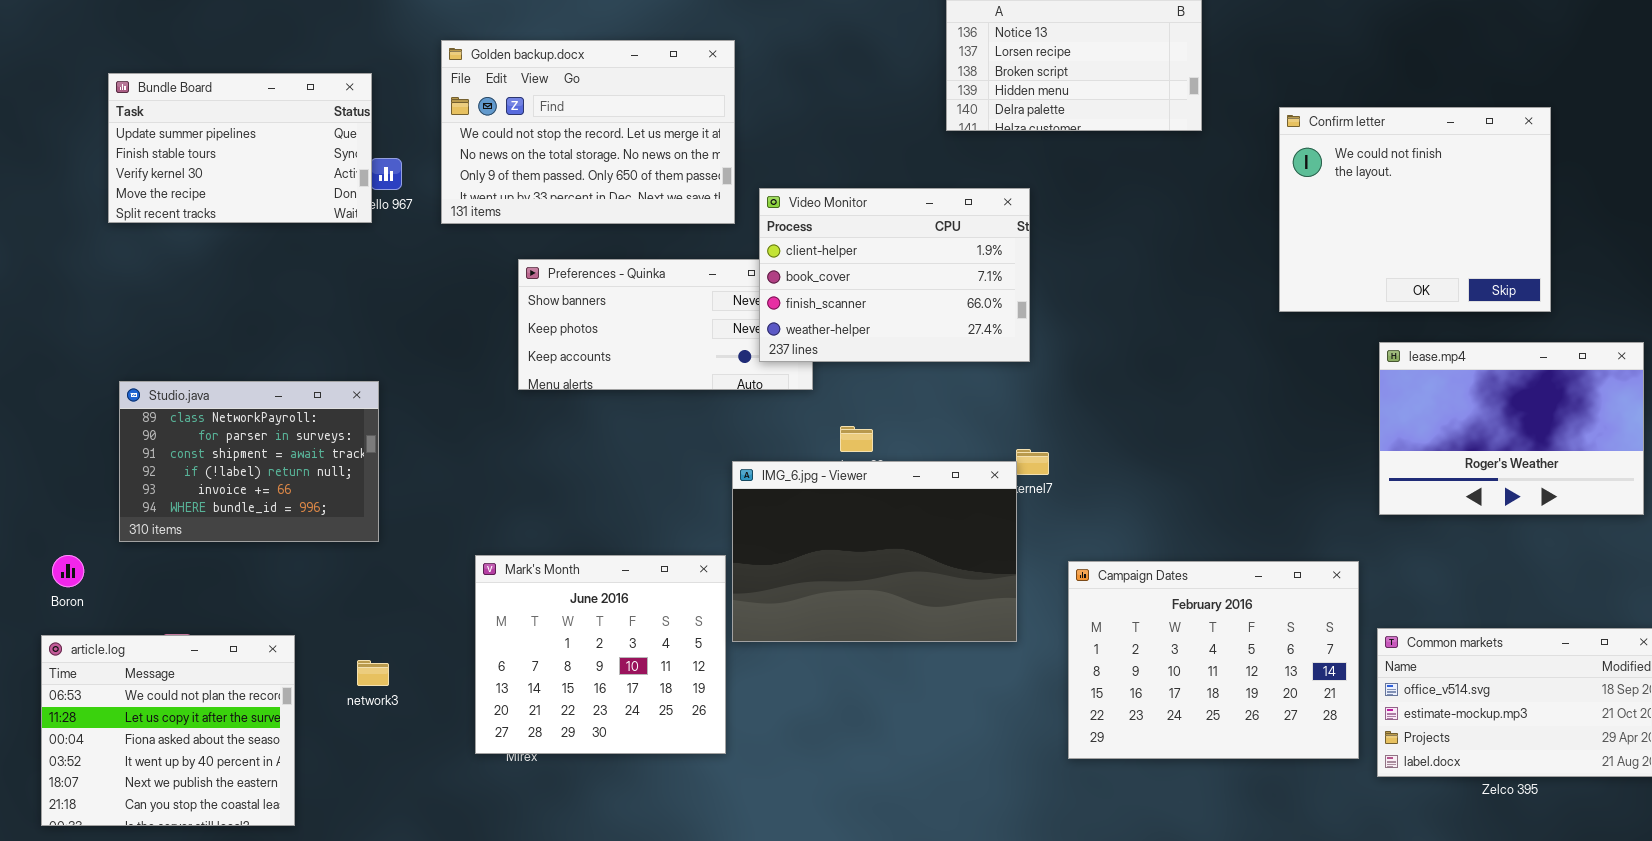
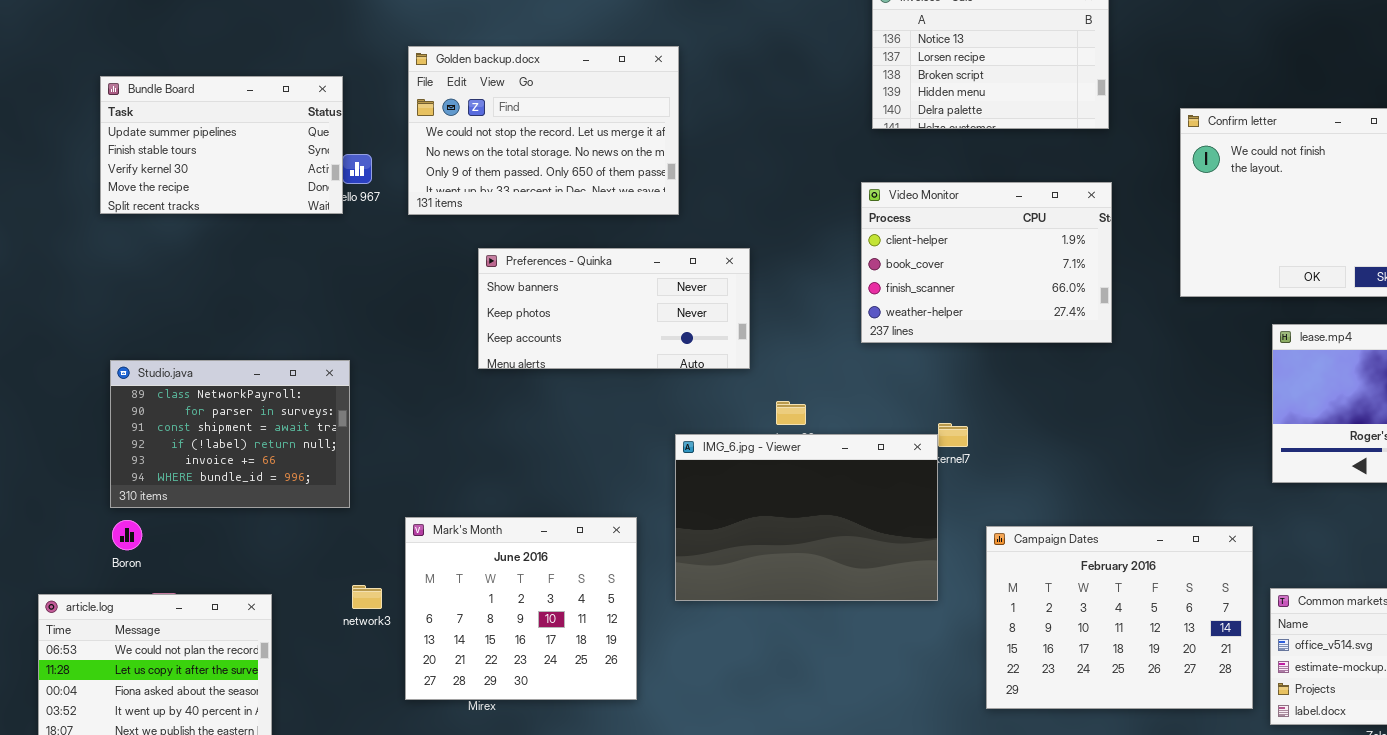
Video Monitor: [759,188,1030,362] -> [861,182,1112,343], moved
Boron: [52,555,84,587] -> [112,520,142,550], moved
Mark's Month: [475,555,726,754] -> [405,517,637,700], moved
network3: [357,660,389,686] -> [352,585,382,609], moved

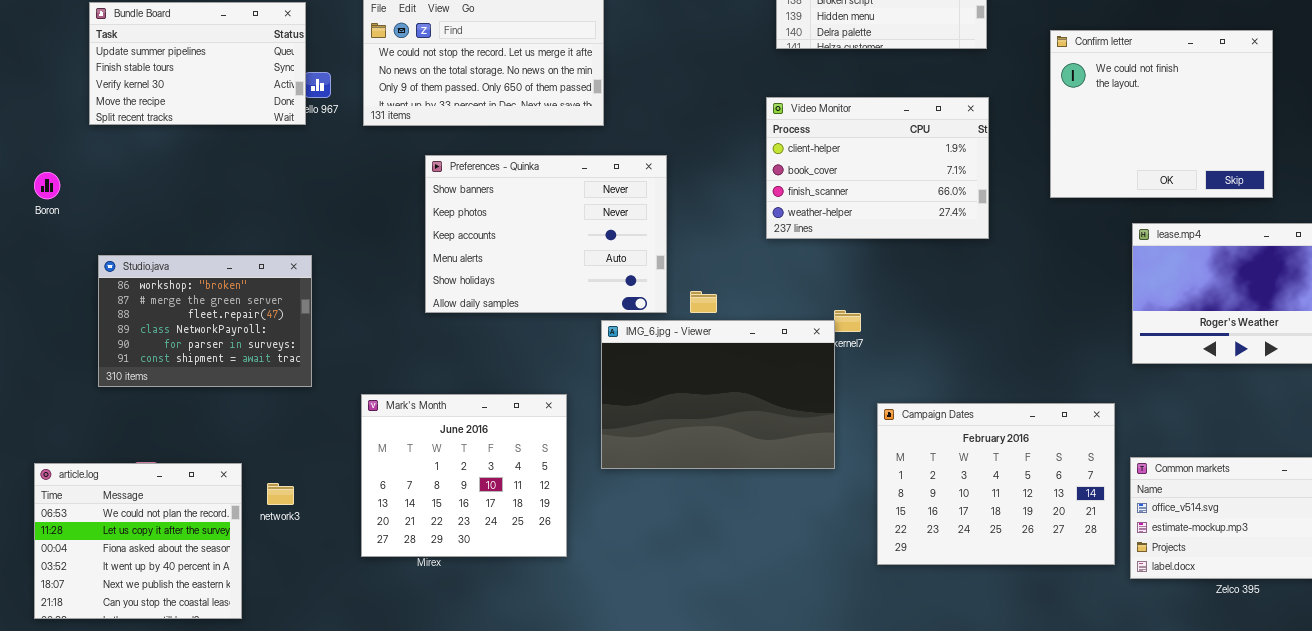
Preferences - Quinka: [478,248,750,369] -> [425,155,667,313], resized
Studio.java: [110,360,350,508] -> [98,255,312,387], scrolled up 3 rows
Boron: [112,520,142,550] -> [34,172,60,199], moved
network3: [352,585,382,609] -> [267,483,294,505], moved

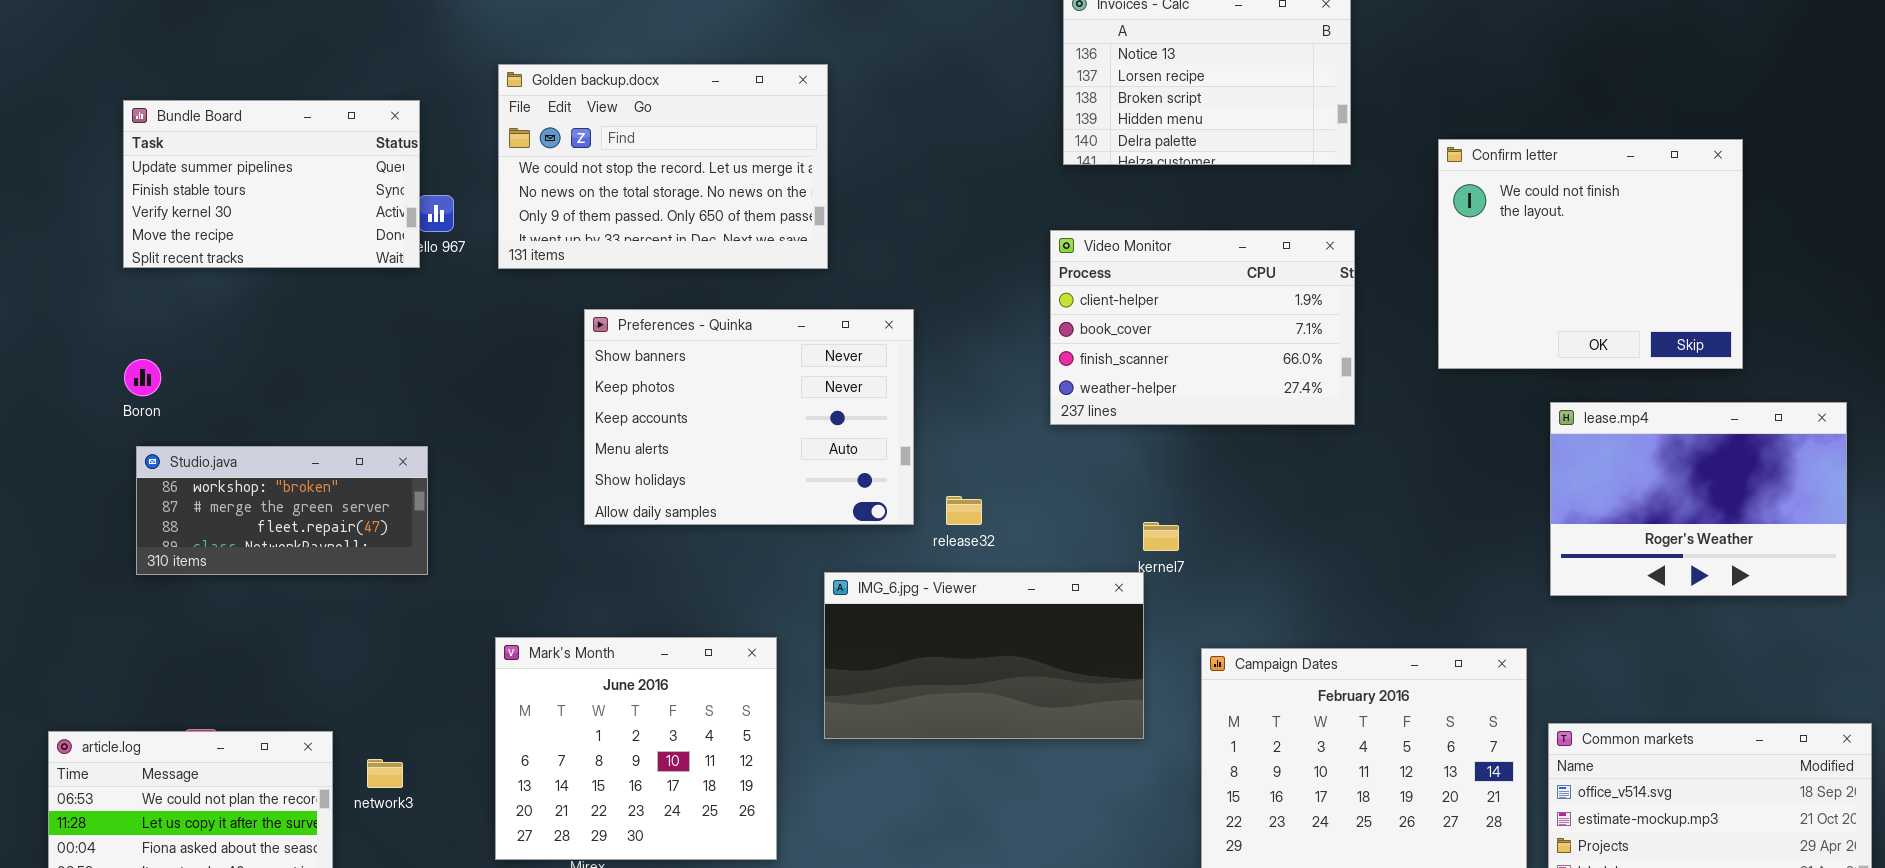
Boron: [34,172,60,199] -> [124,359,161,396], moved
Studio.java: [98,255,312,387] -> [136,446,428,575], resized
IMG_6.jpg - Viewer: [601,320,835,469] -> [824,572,1144,739], resized

